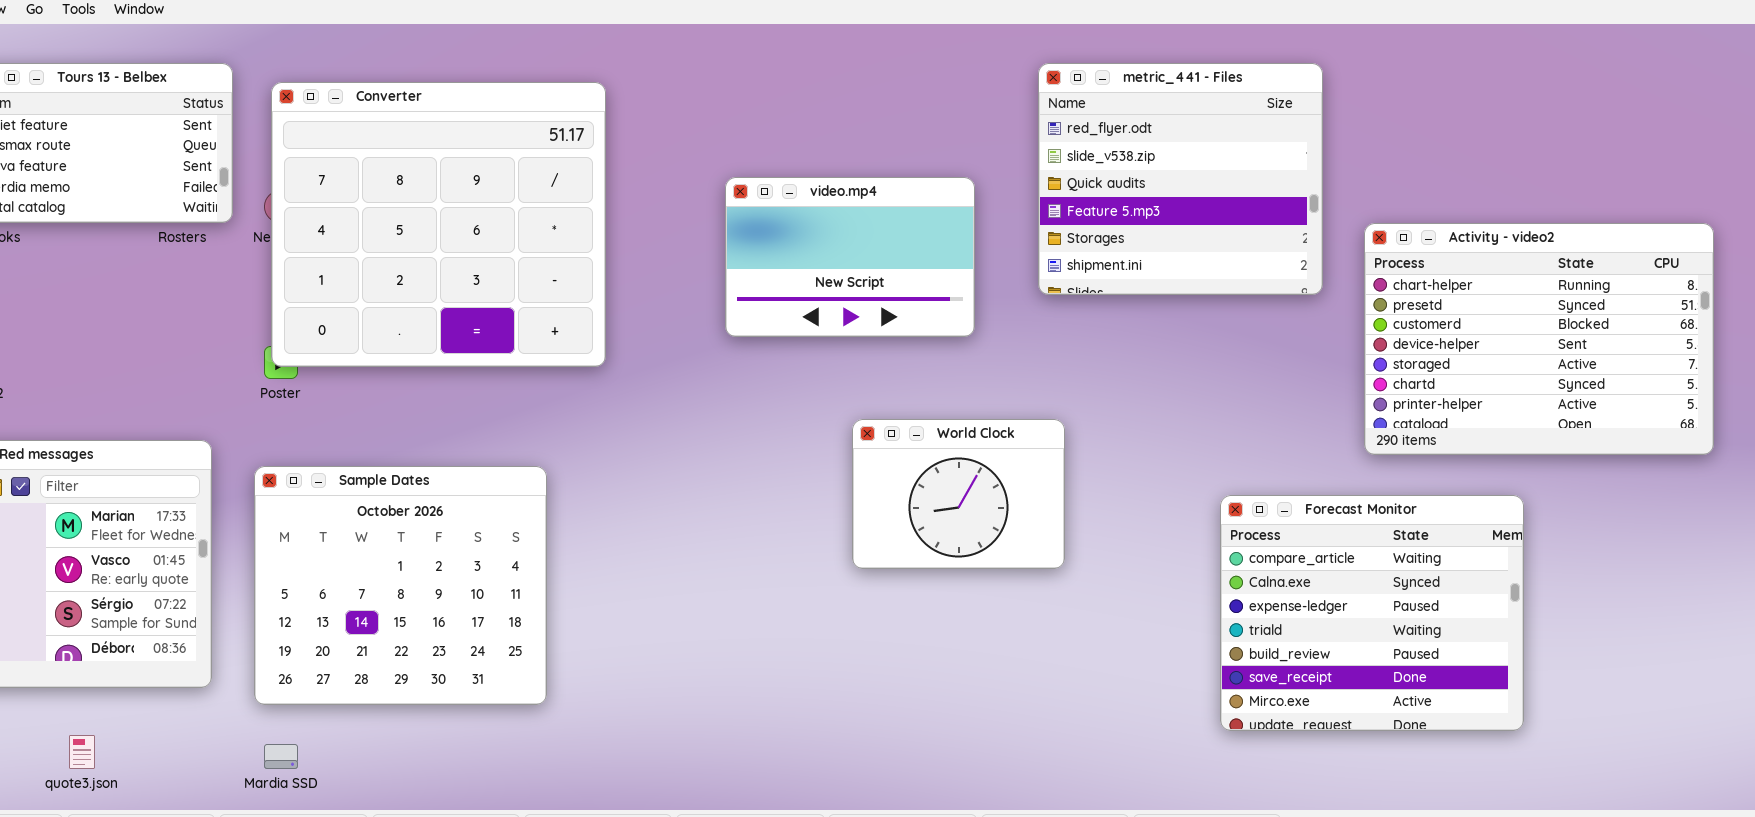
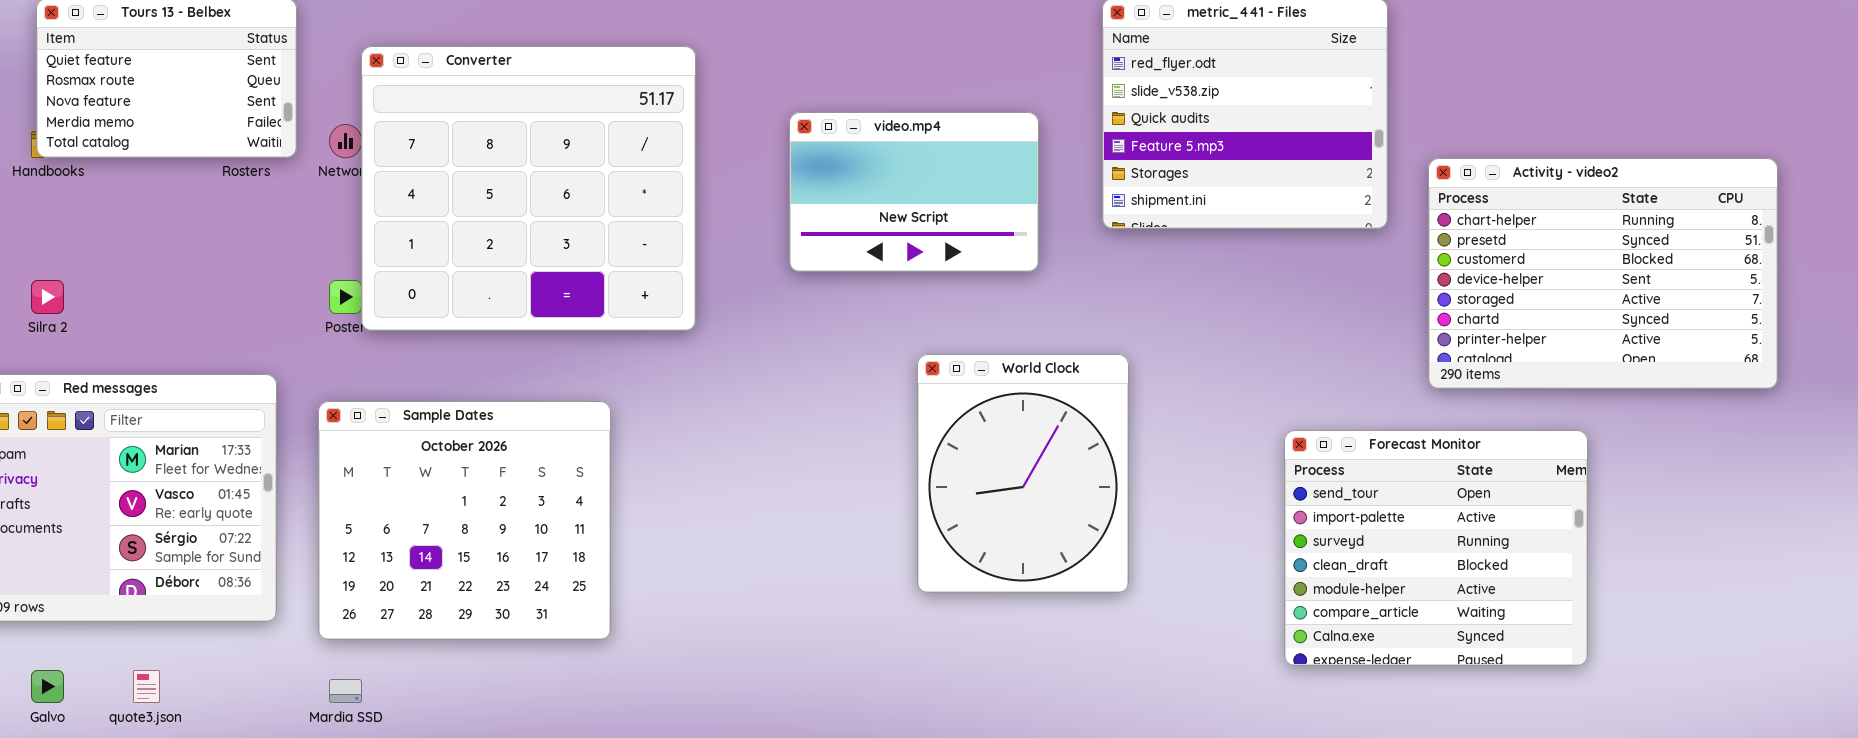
Converter: [271,82,606,367] -> [361,46,696,331], moved
World Clock: [852,419,1065,569] -> [917,354,1129,593], resized
Forecast Monitor: [1220,495,1524,731] -> [1284,430,1588,666], scrolled up 5 rows

